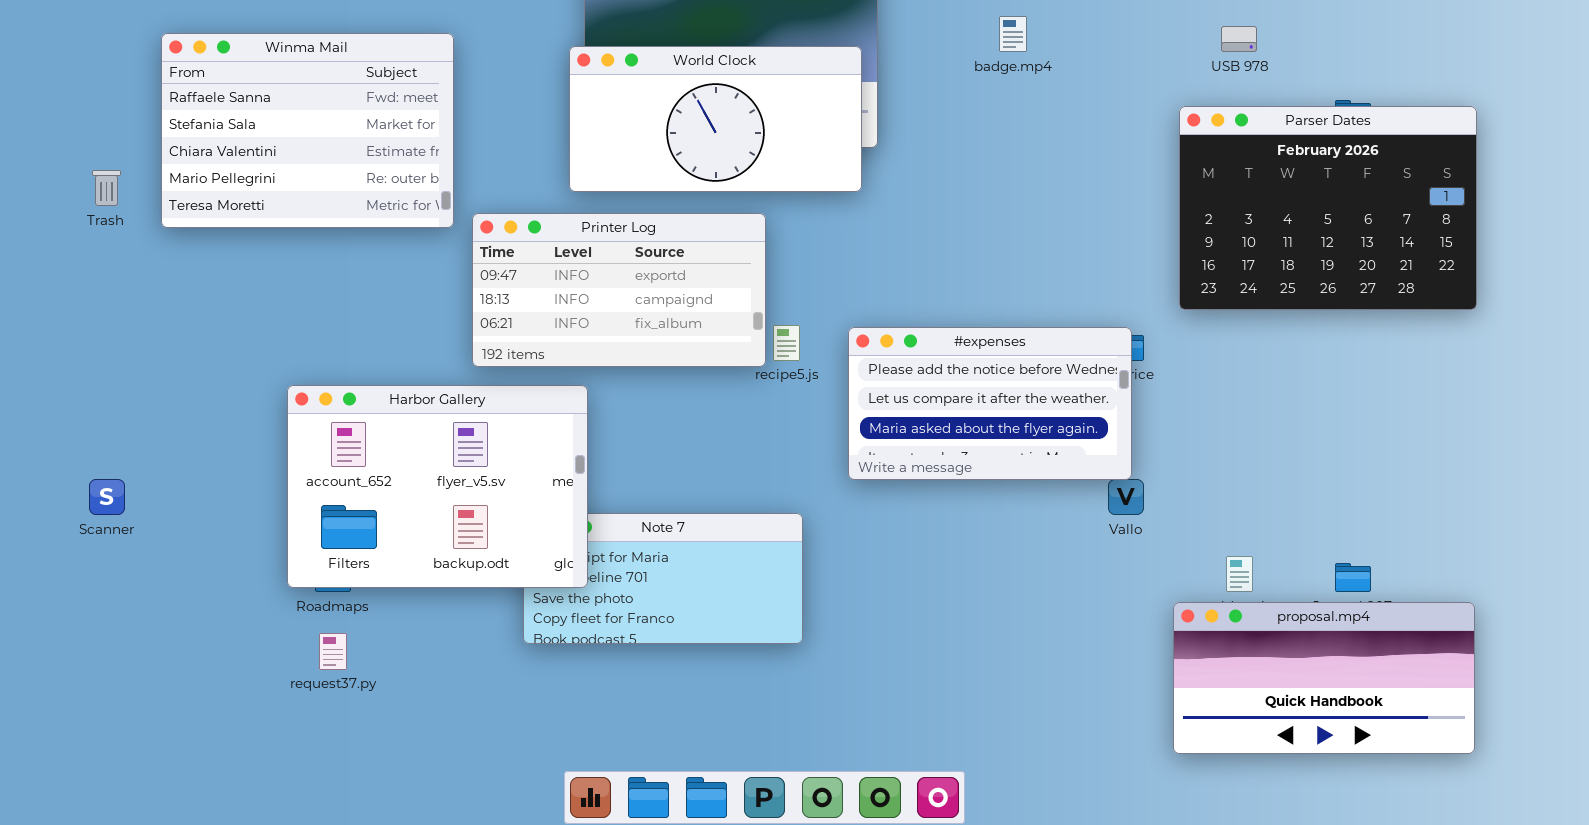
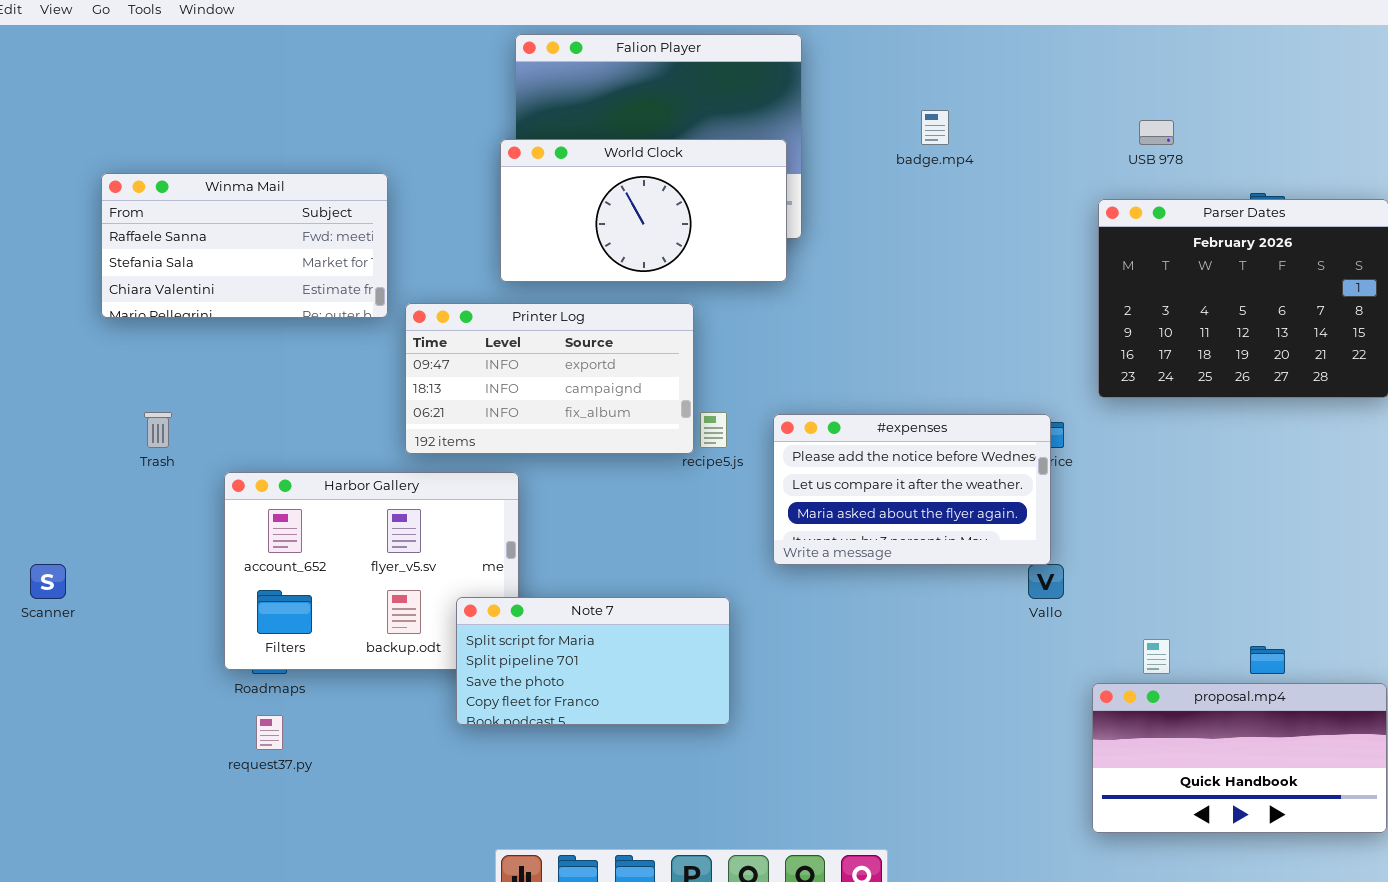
Winma Mail: [161,33,454,228] -> [101,173,388,318], resized
Trash: [92,170,121,206] -> [144,412,172,448], moved
Note 7: [523,513,803,644] -> [456,597,730,725], raised

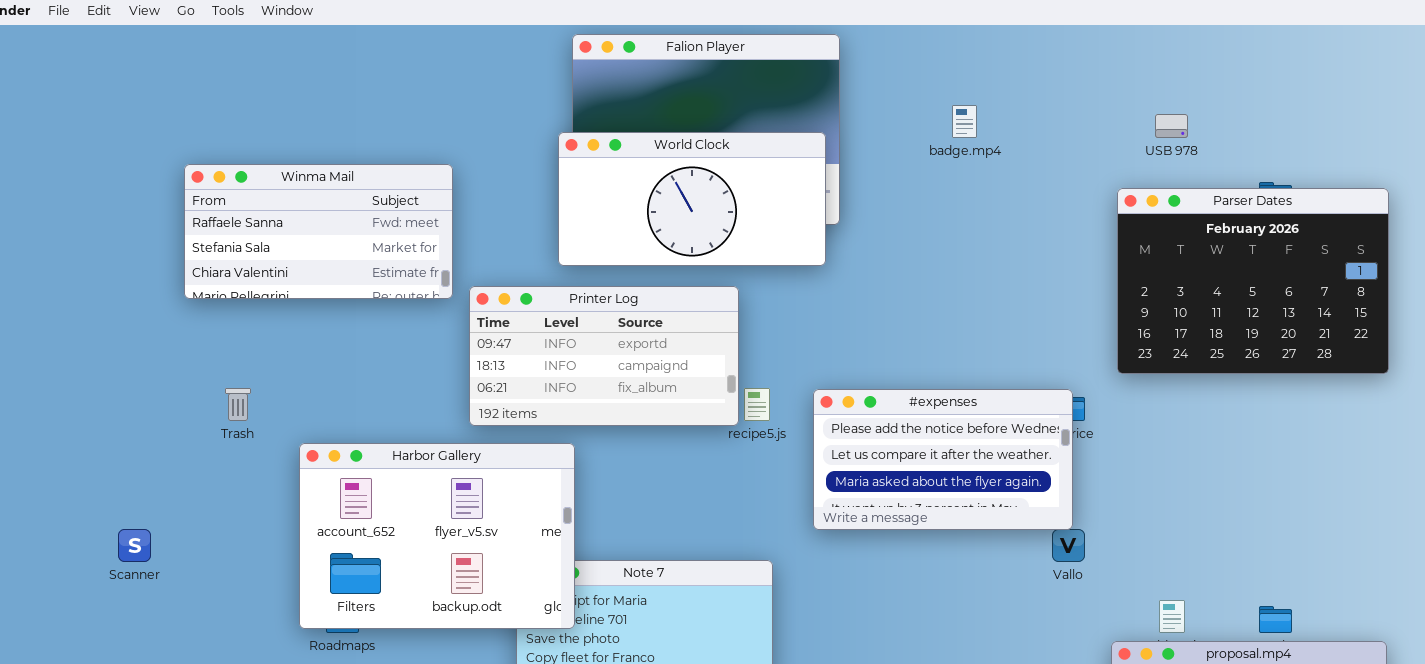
Harbor Gallery: [224,472,519,670] -> [299,443,575,629], raised

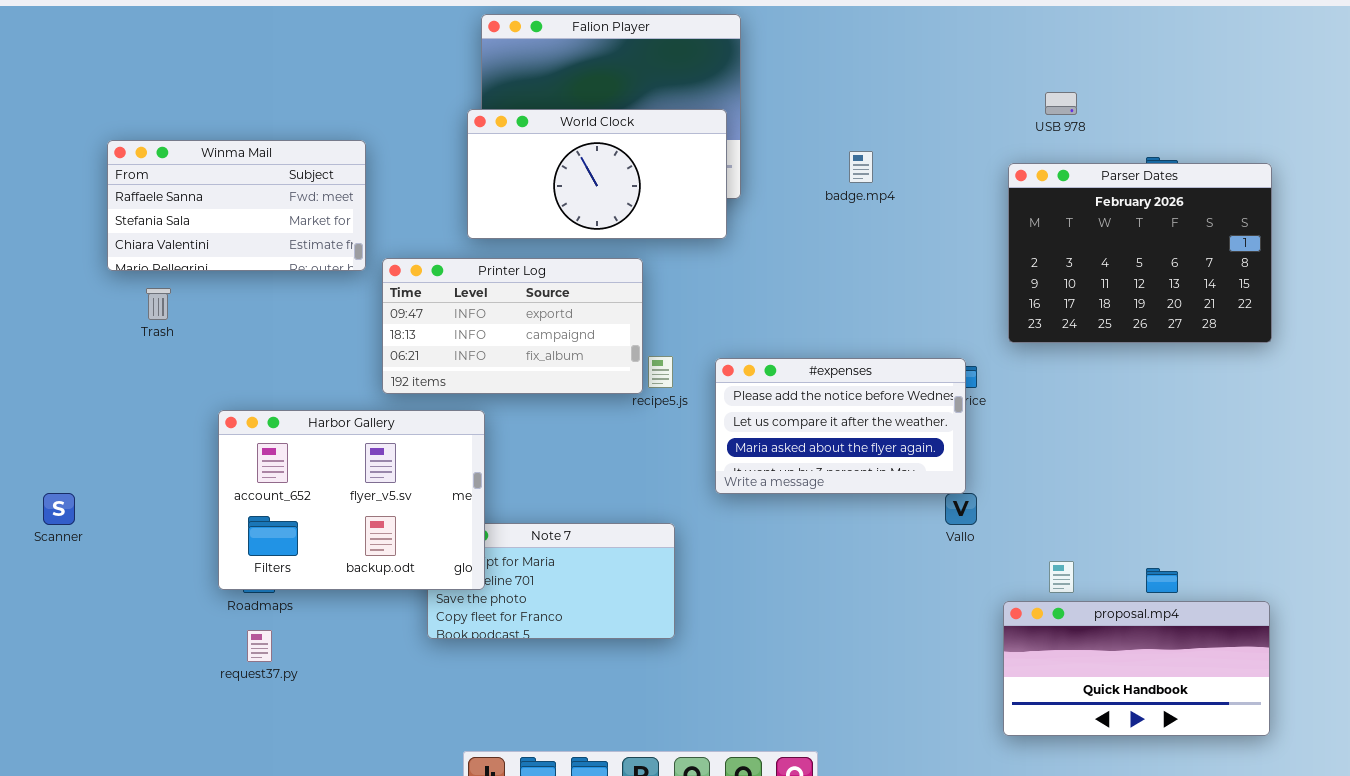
badge.mp4: [952,105,977,138] -> [849,151,873,183], moved
Trash: [225,388,251,421] -> [146,288,171,320], moved

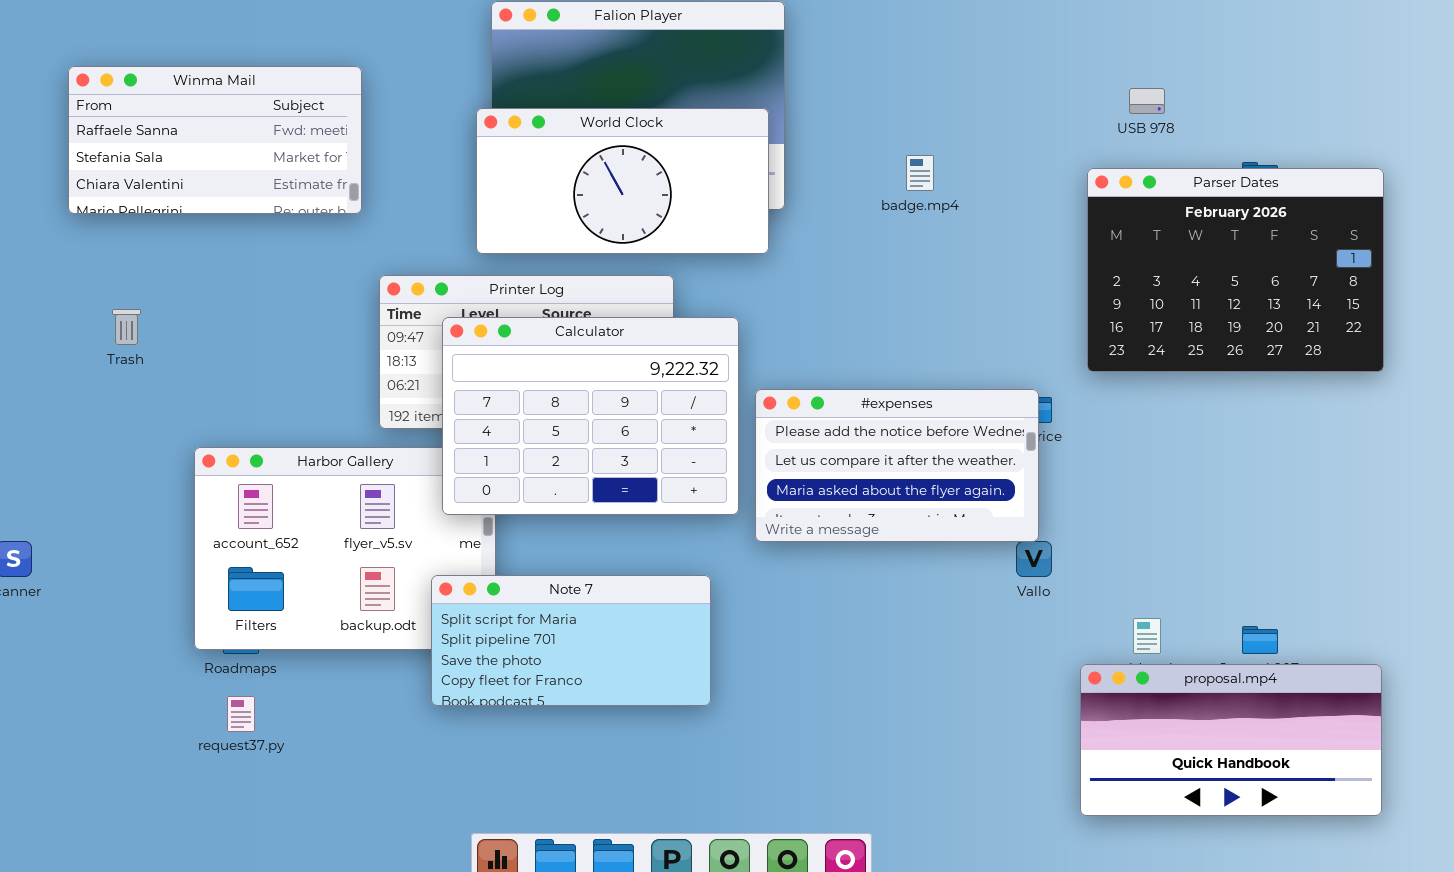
Winma Mail: [107,140,366,271] -> [68,66,362,214], moved
Calculator: none -> [442,317,739,515], opened
Note 7: [427,523,675,639] -> [431,575,711,706], raised

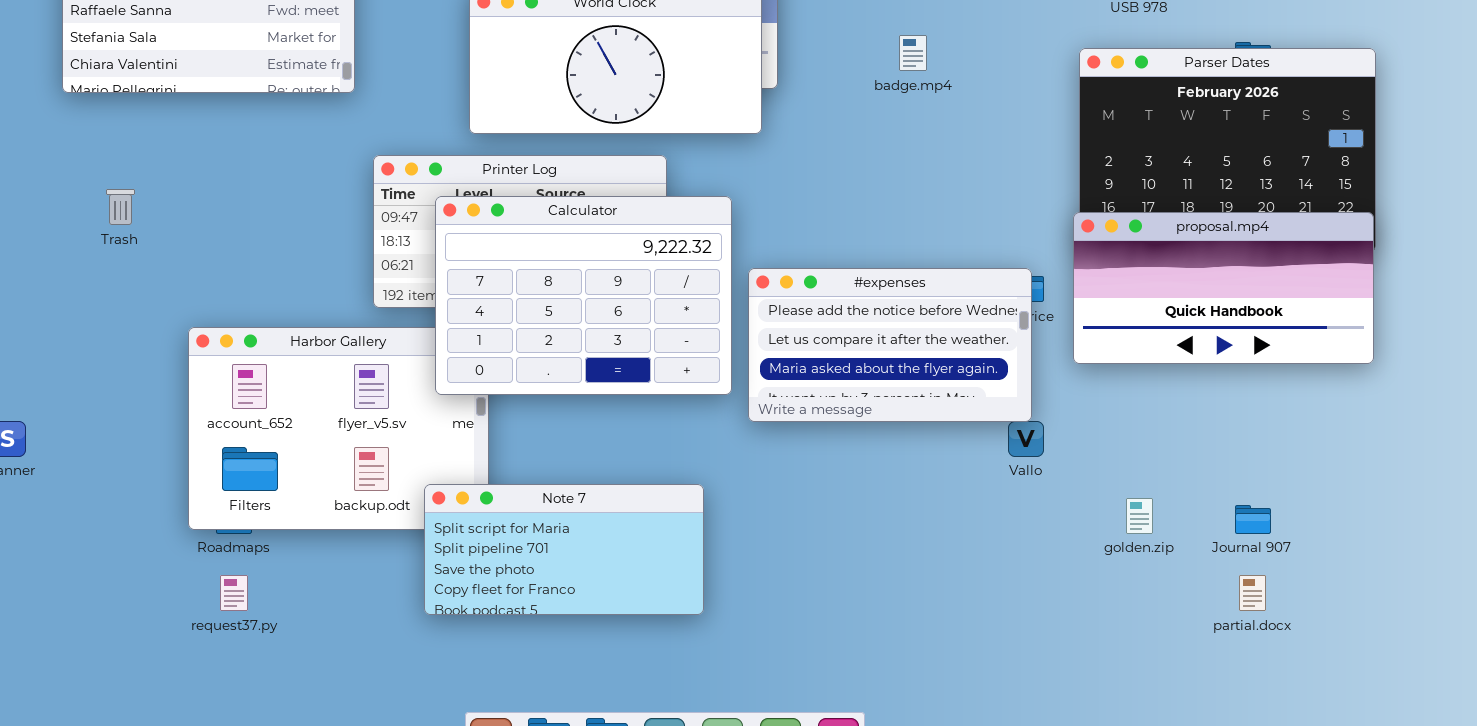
Note 7: [431,575,711,706] -> [424,484,704,615], moved
proposal.mp4: [1080,664,1382,816] -> [1073,212,1374,364], moved

